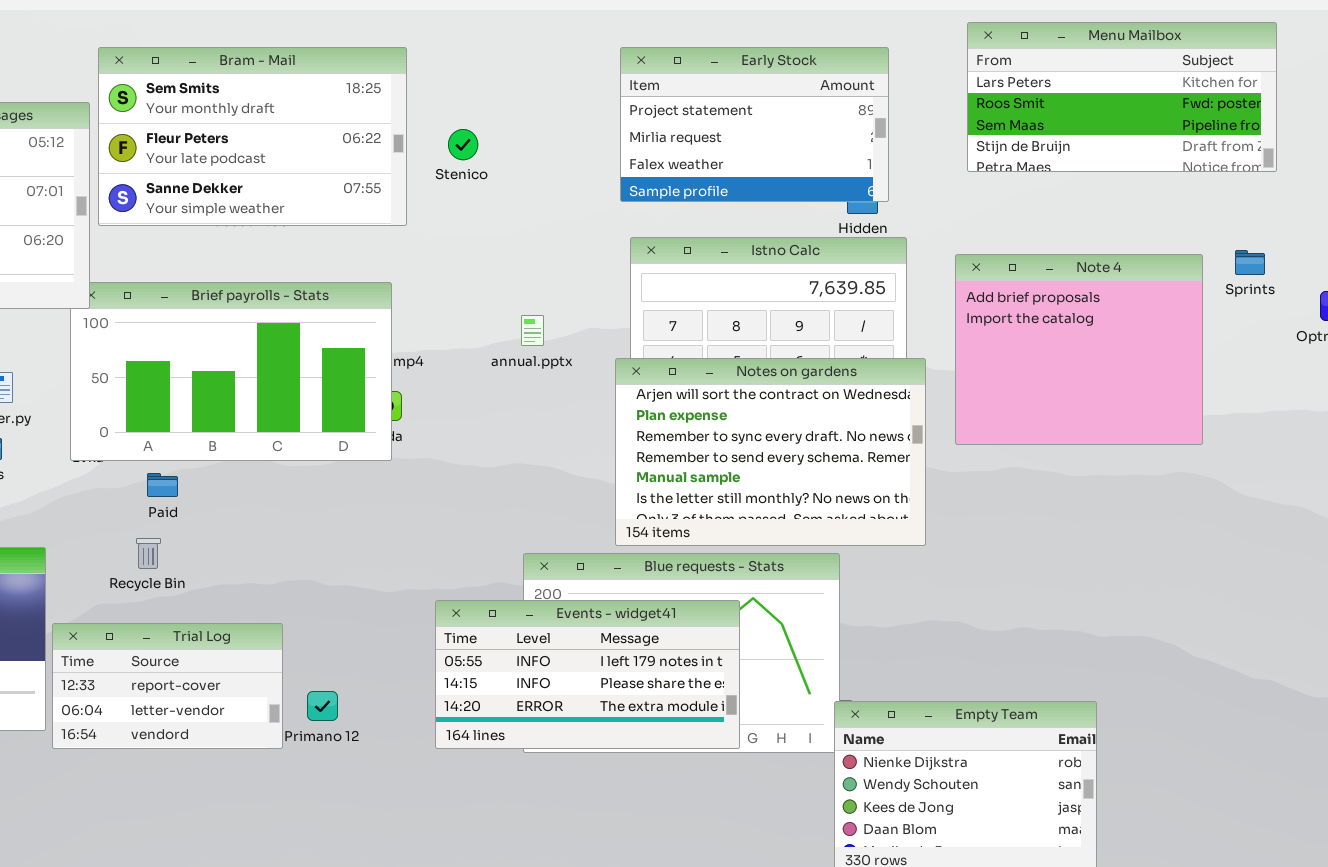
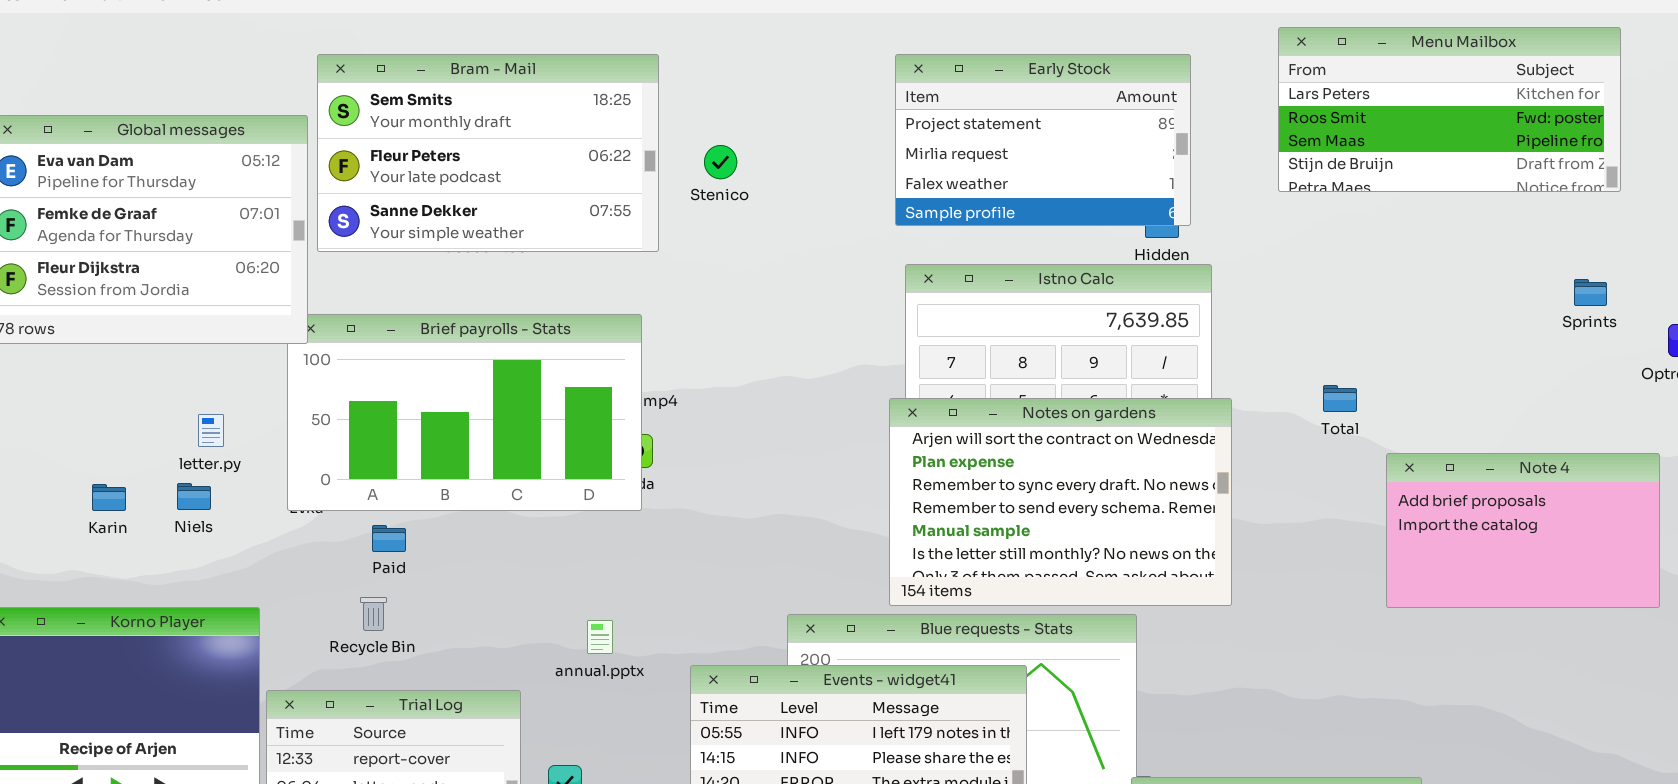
Note 4: [955,254,1203,445] -> [1386,453,1660,608], moved, resized
annual.pptx: [521,315,544,346] -> [587,620,613,654], moved

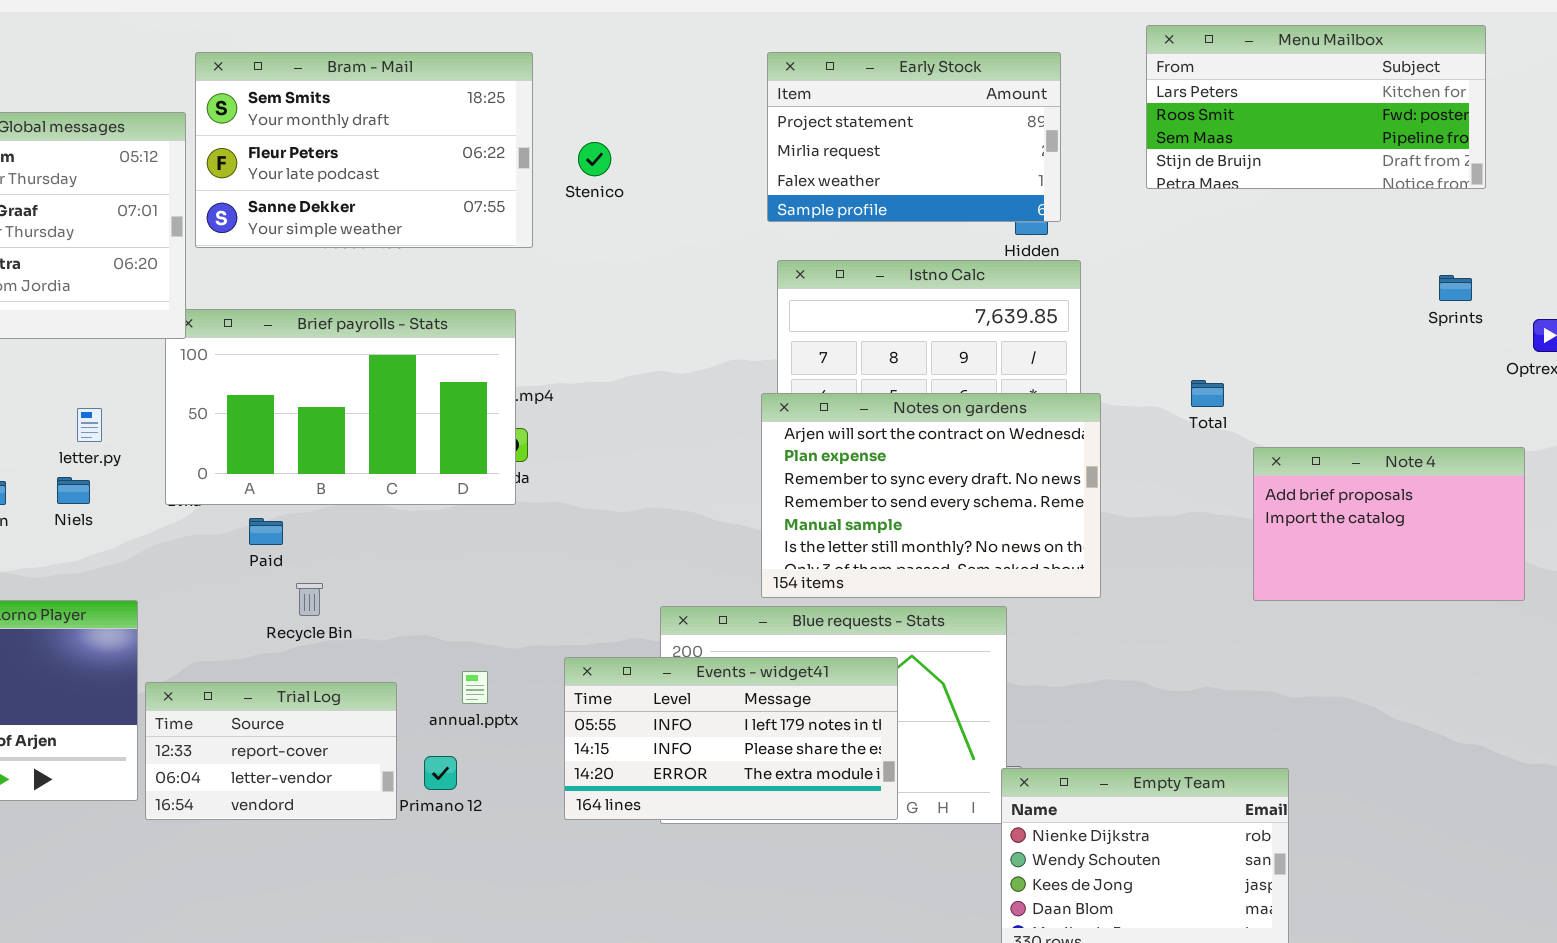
Recycle Bin: [360,597,387,631] -> [296,583,323,616], moved
annual.pptx: [587,620,613,654] -> [462,671,488,704], moved

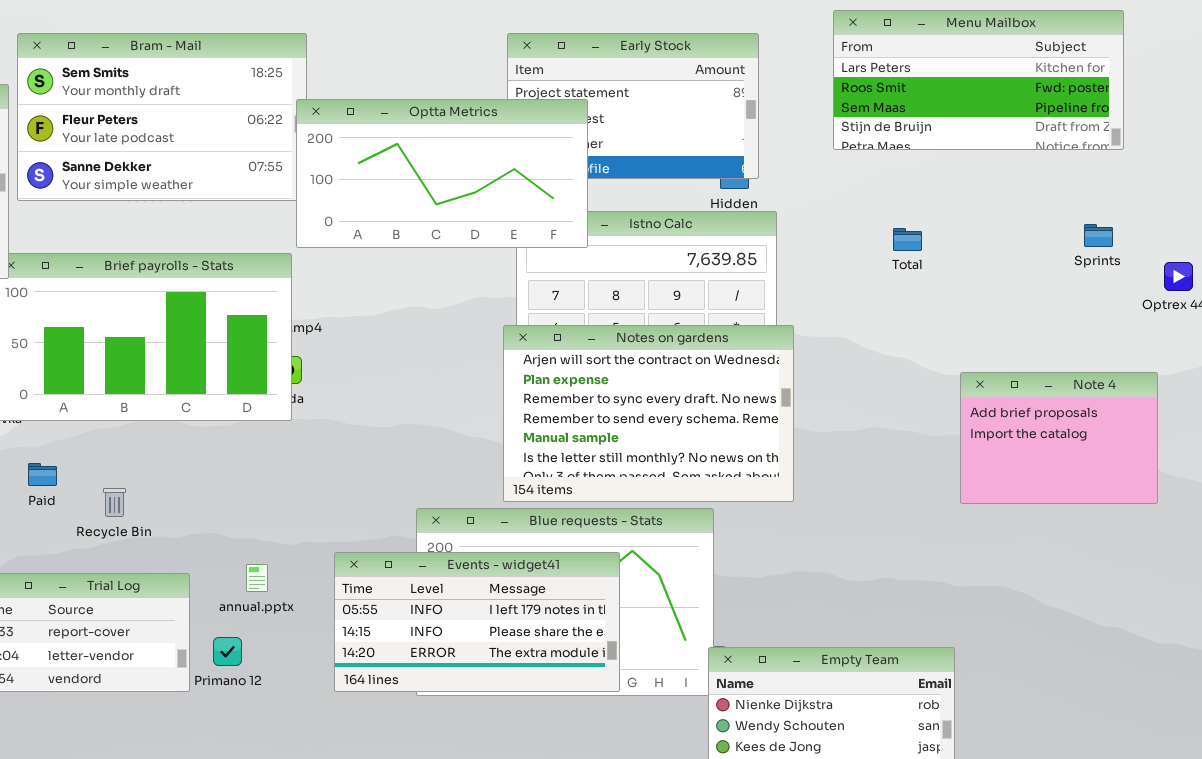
Optta Metrics: none -> [296,99,588,248], opened
Total: [1191,380,1224,407] -> [893,228,922,251], moved
Note 4: [1253,447,1525,601] -> [960,372,1158,504], resized
Paid: [249,518,283,545] -> [28,463,57,486], moved

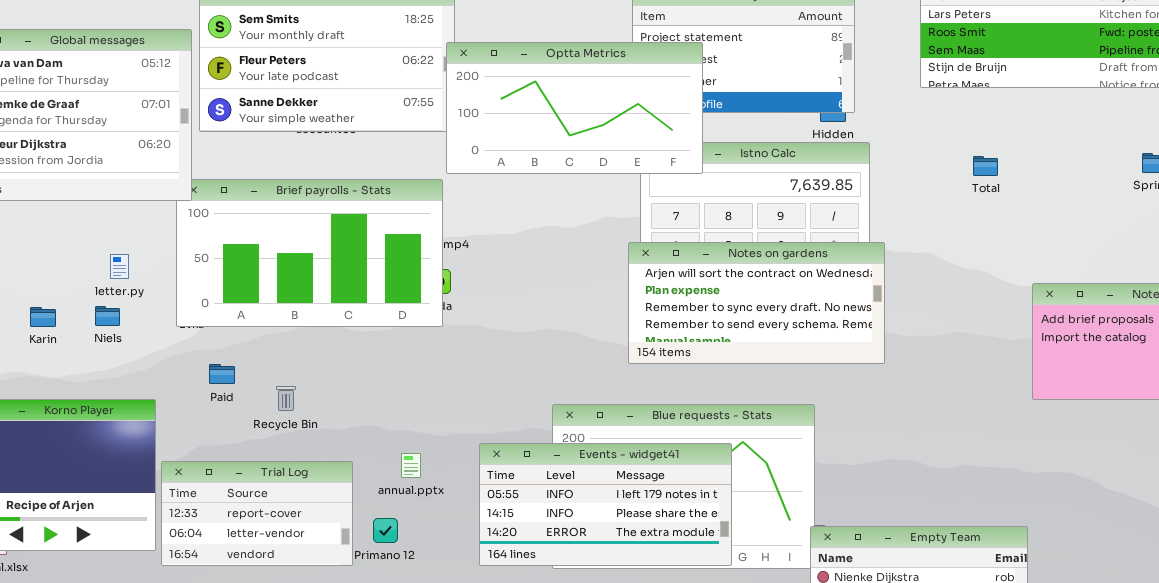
Notes on gardens: [503,325,794,502] -> [628,242,885,364], resized

